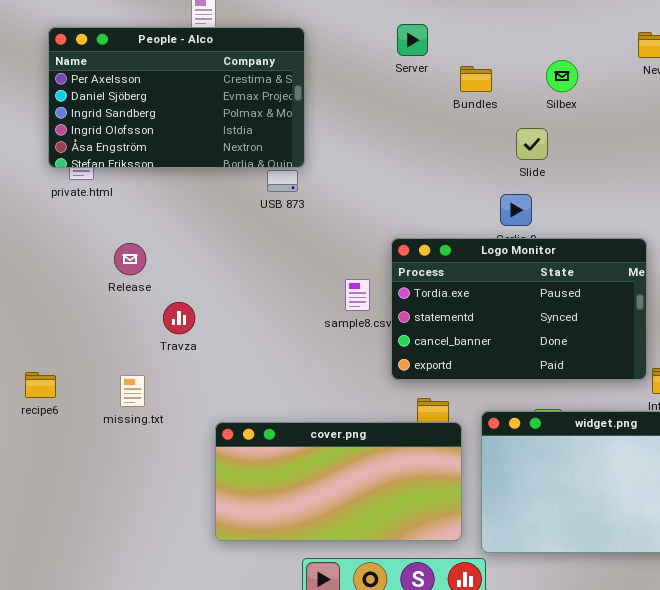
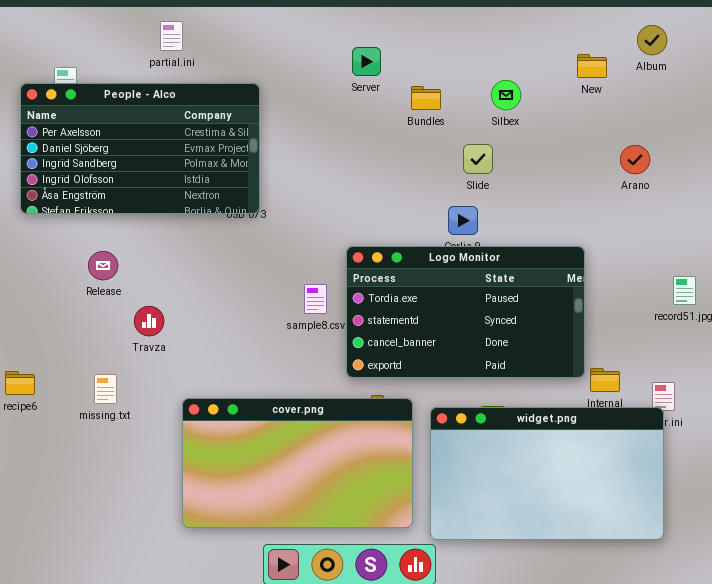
People - Alco: [48,27,305,168] -> [20,83,260,214], moved
cover.png: [215,422,462,541] -> [182,398,413,528], resized

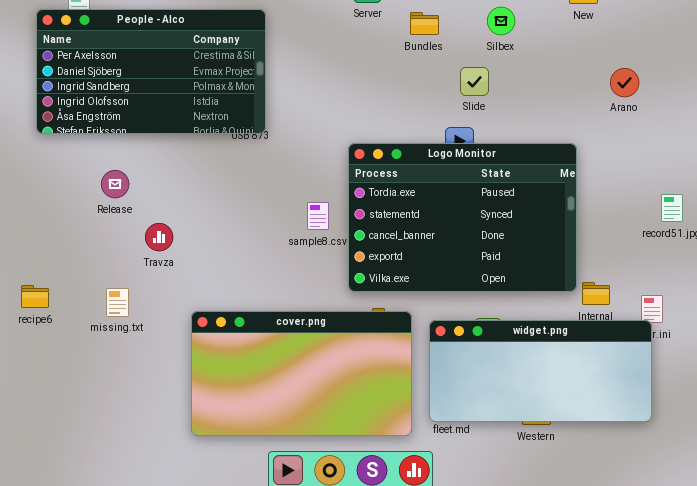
Logo Monitor: [346,246,585,378] -> [348,143,577,292], resized
widget.png: [430,407,664,540] -> [429,320,652,422], resized

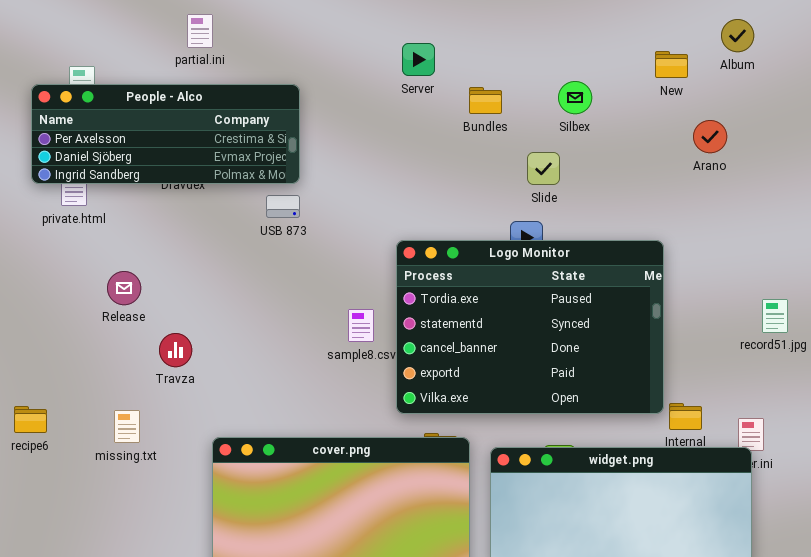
People - Alco: [36,9,266,134] -> [31,84,300,184], resized
Arano: [610,68,639,97] -> [693,120,727,153], moved

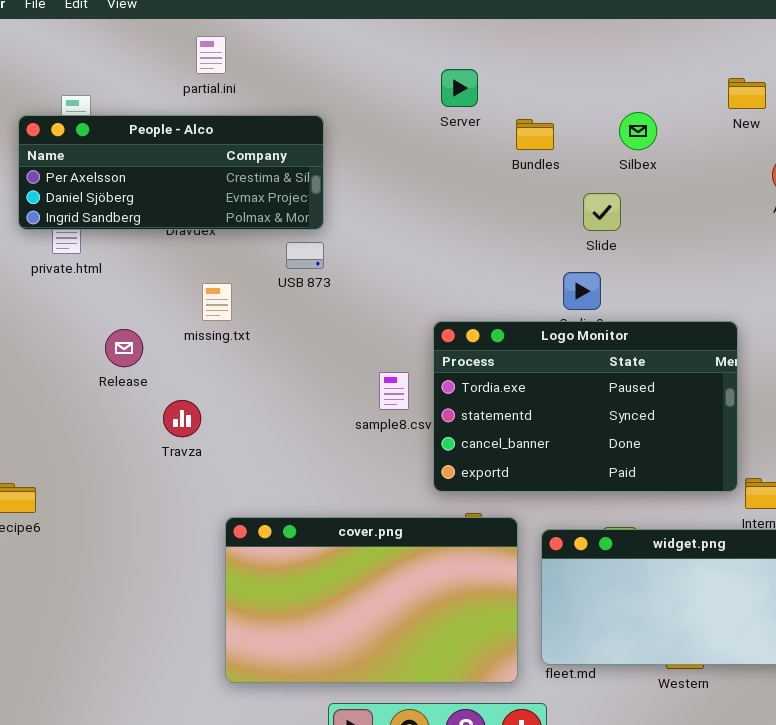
Logo Monitor: [396,240,664,414] -> [433,321,738,492], resized
missing.txt: [114,410,140,443] -> [202,283,232,321], moved

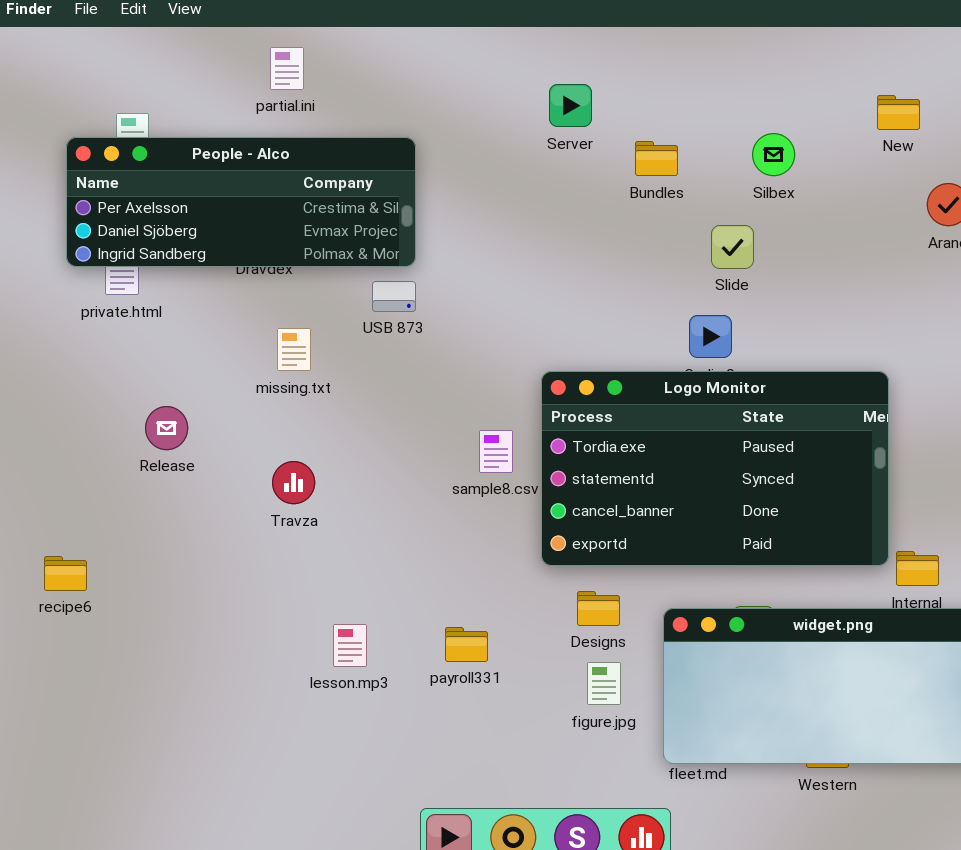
Release: [105,329,143,367] -> [145,406,188,450], moved
Travza: [163,400,201,437] -> [272,461,315,504], moved
cover.png: [225,517,518,683] -> none, closed

